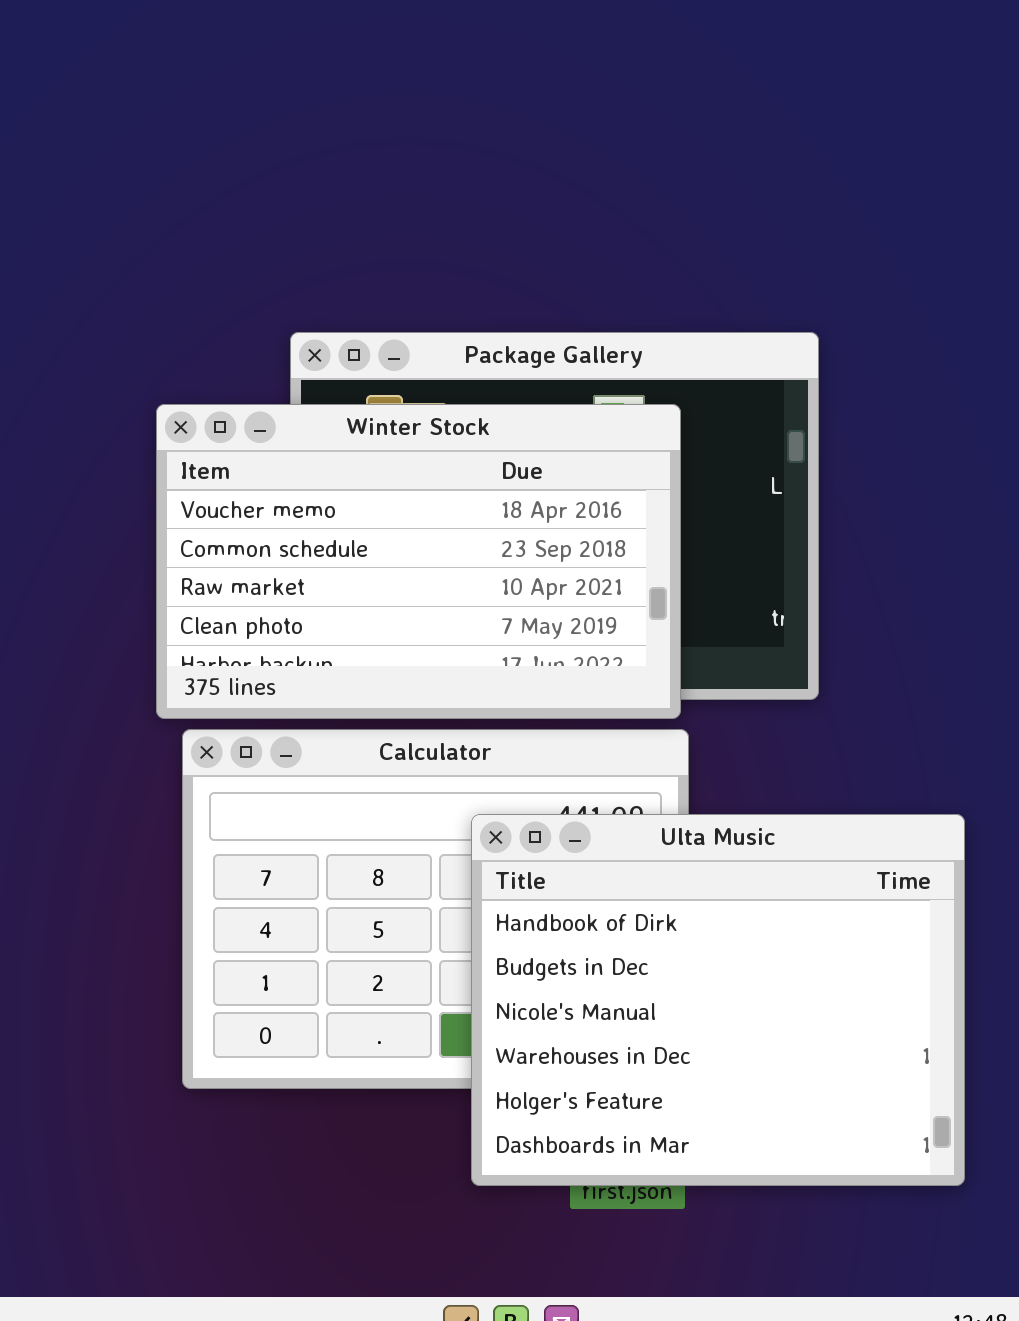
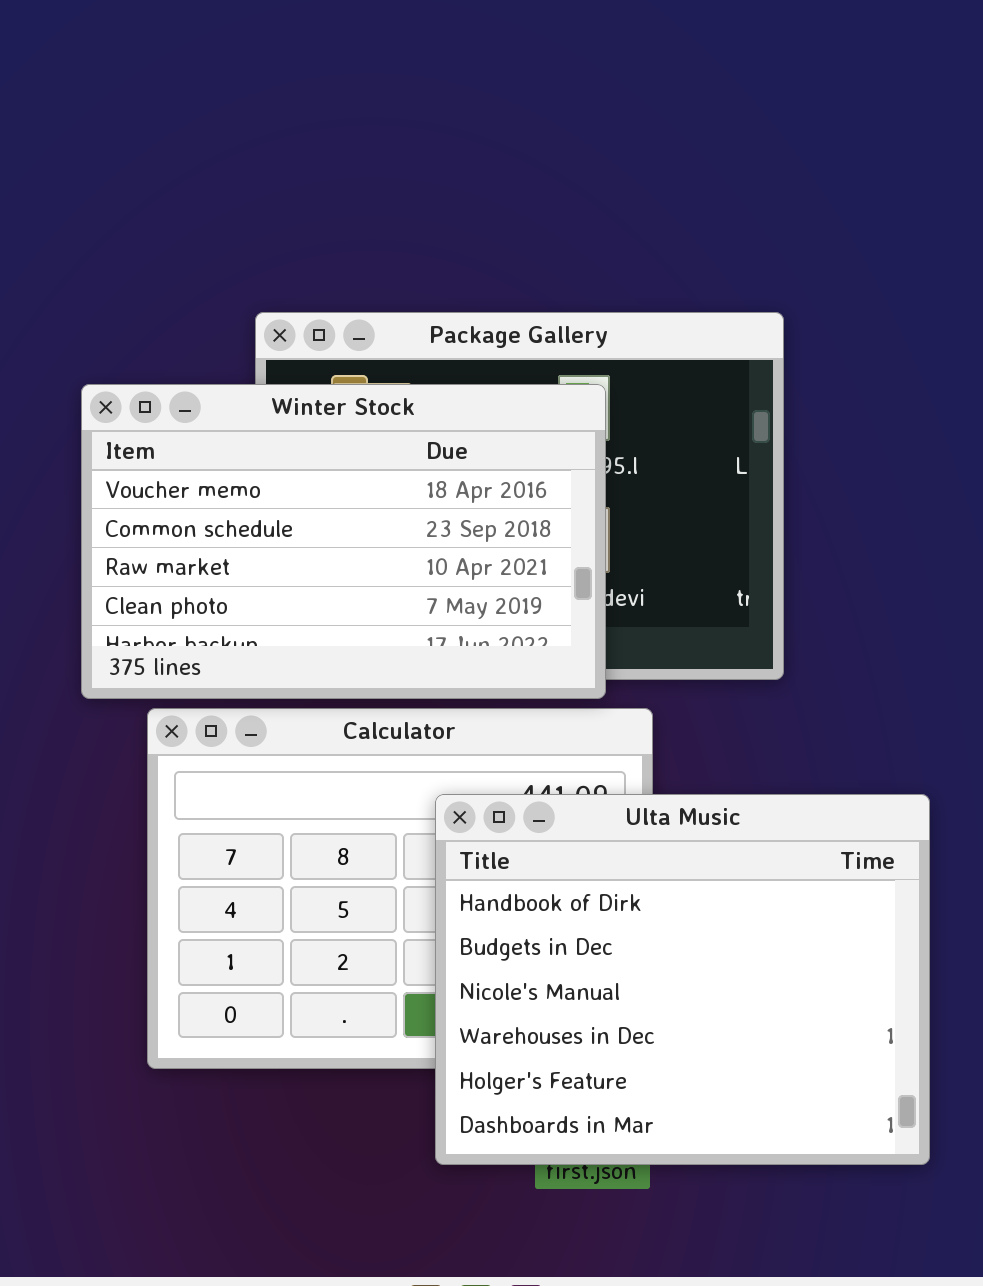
Winter Stock: [156,404,681,719] -> [81,384,606,699], moved

